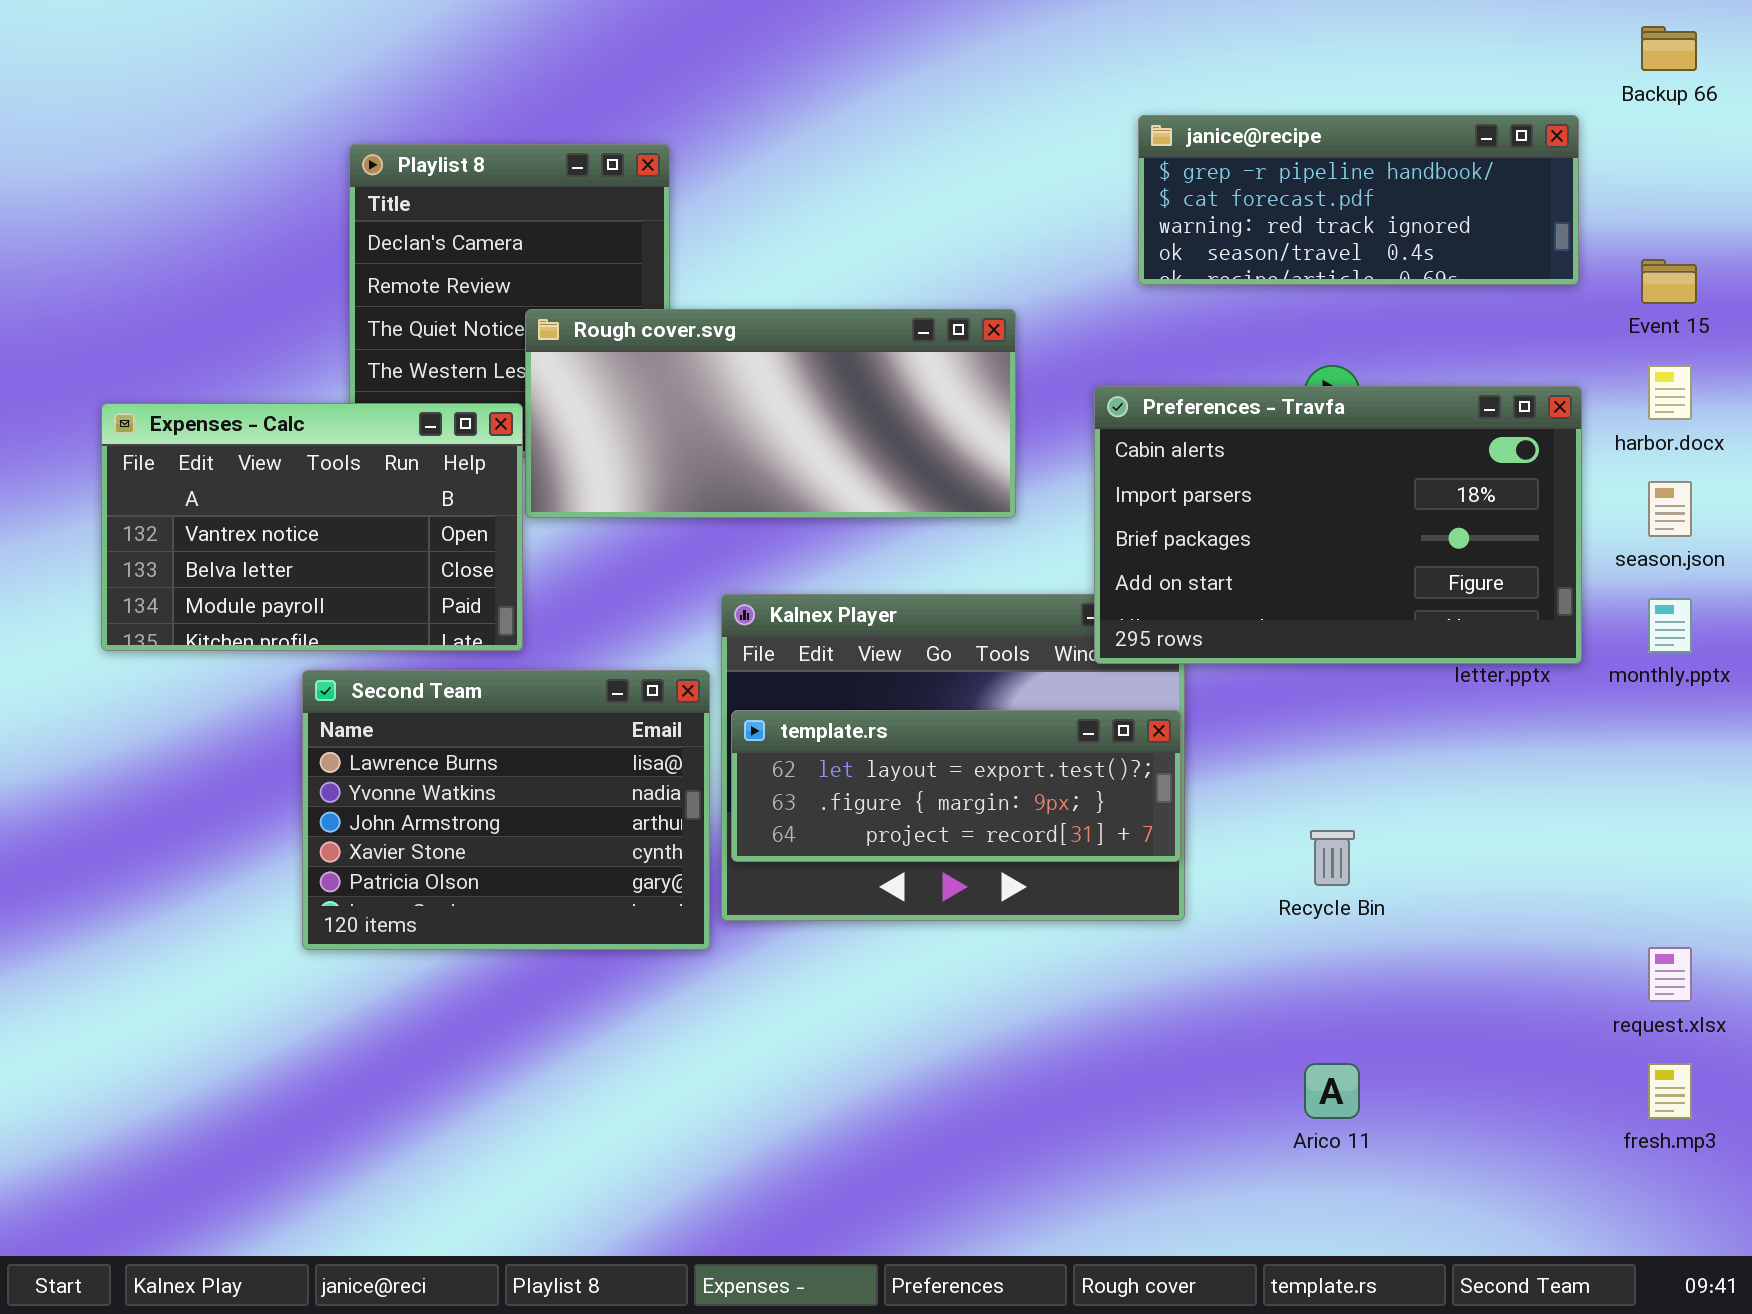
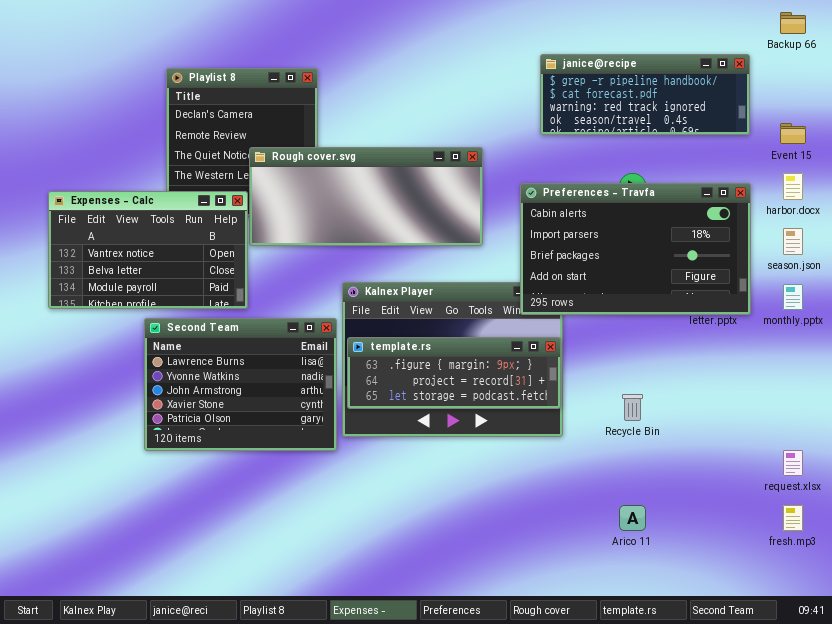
template.rs: [731,710,1181,862] -> [347,337,561,409], scrolled down 1 row

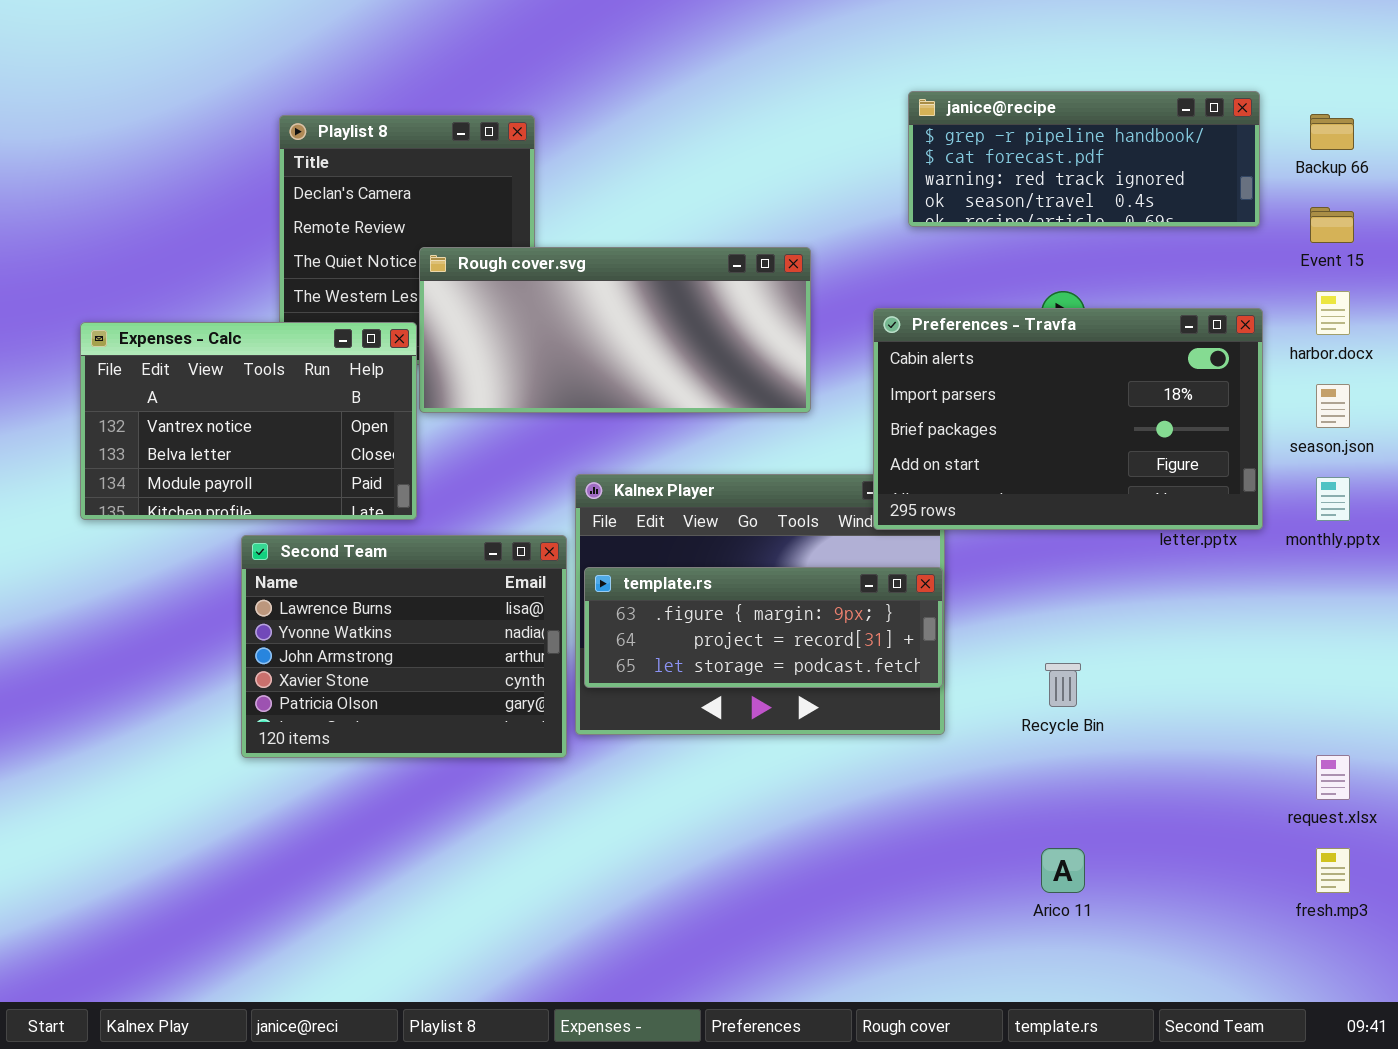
Backup 66: [780,12,806,34] -> [1310,114,1354,150], moved

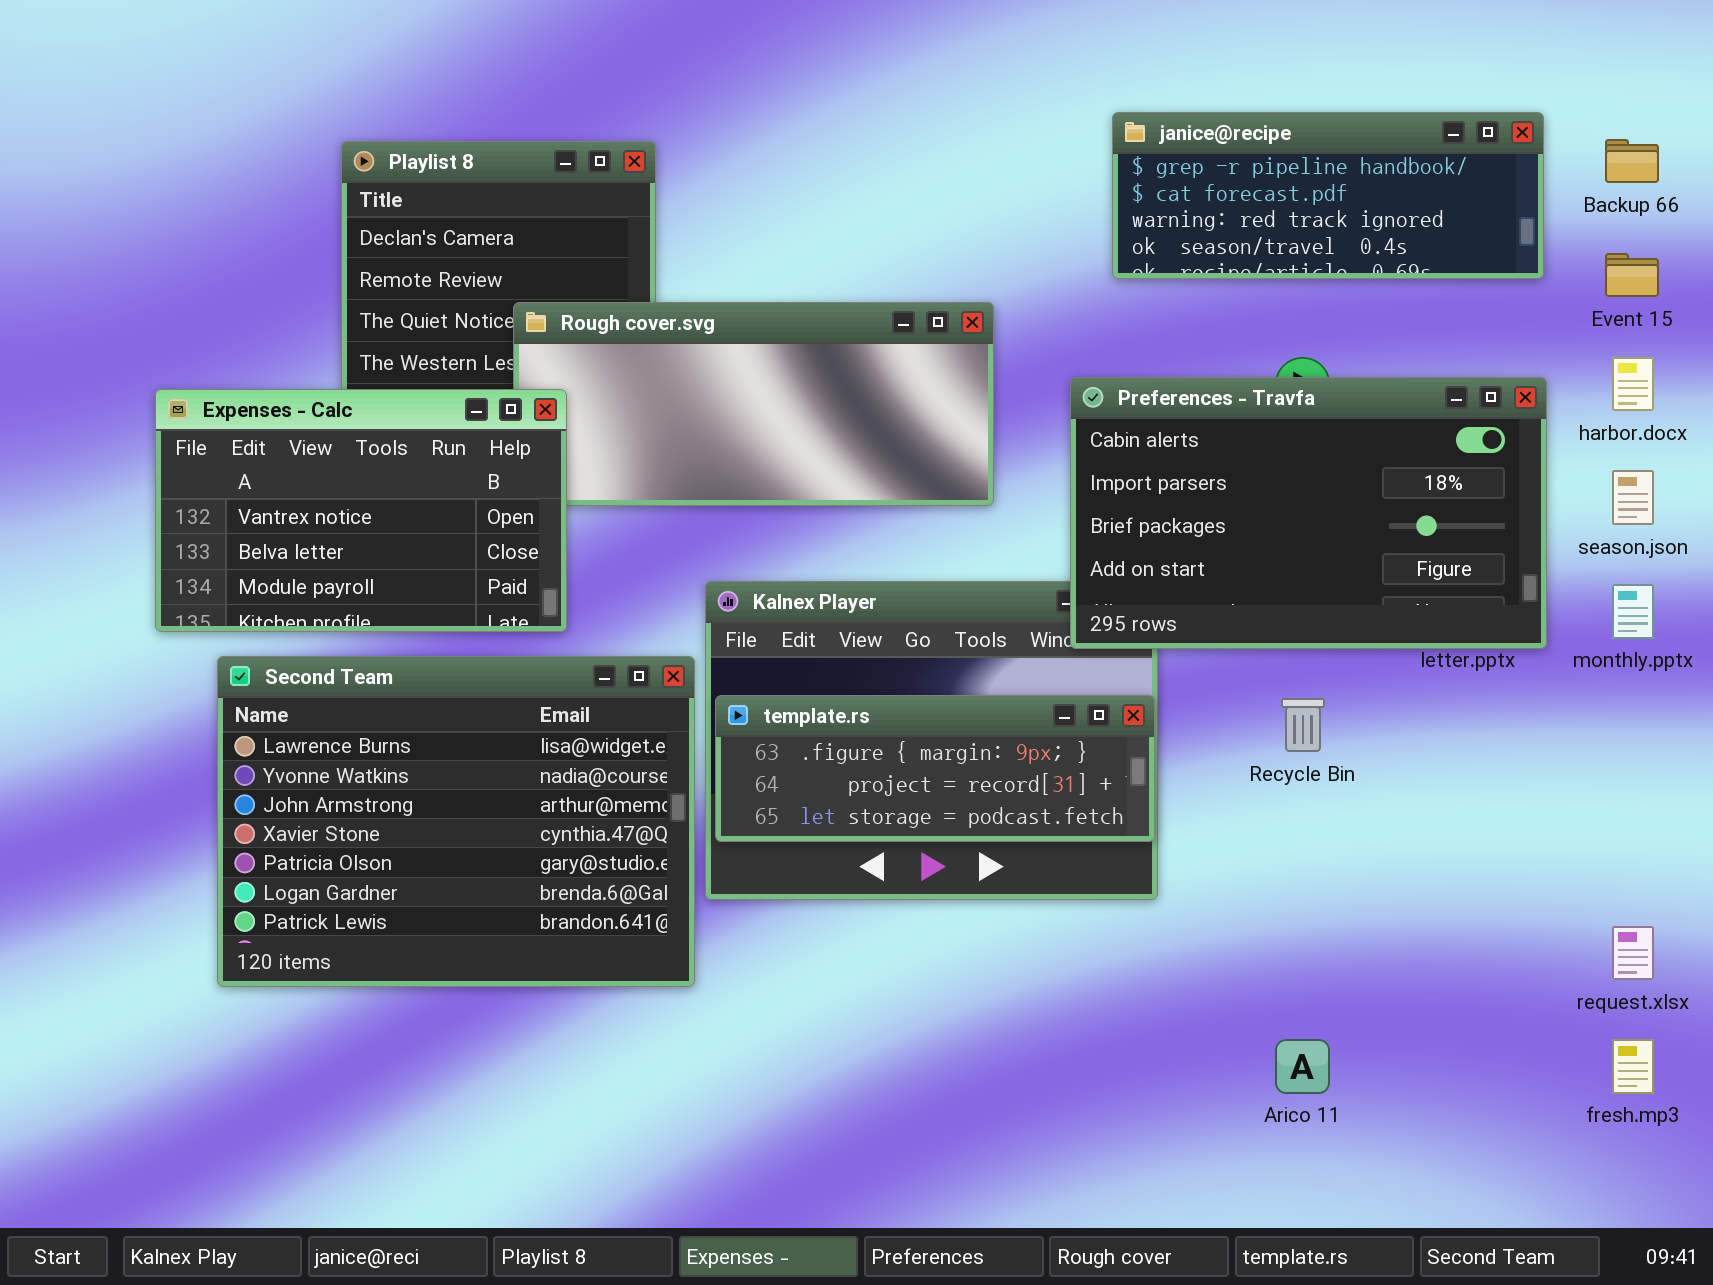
Expenses - Calc: [80,322,417,520] -> [155,389,567,632], moved
Second Team: [241,535,567,758] -> [217,656,695,987], resized
Recycle Bin: [1045,663,1081,707] -> [1281,698,1325,752], moved

